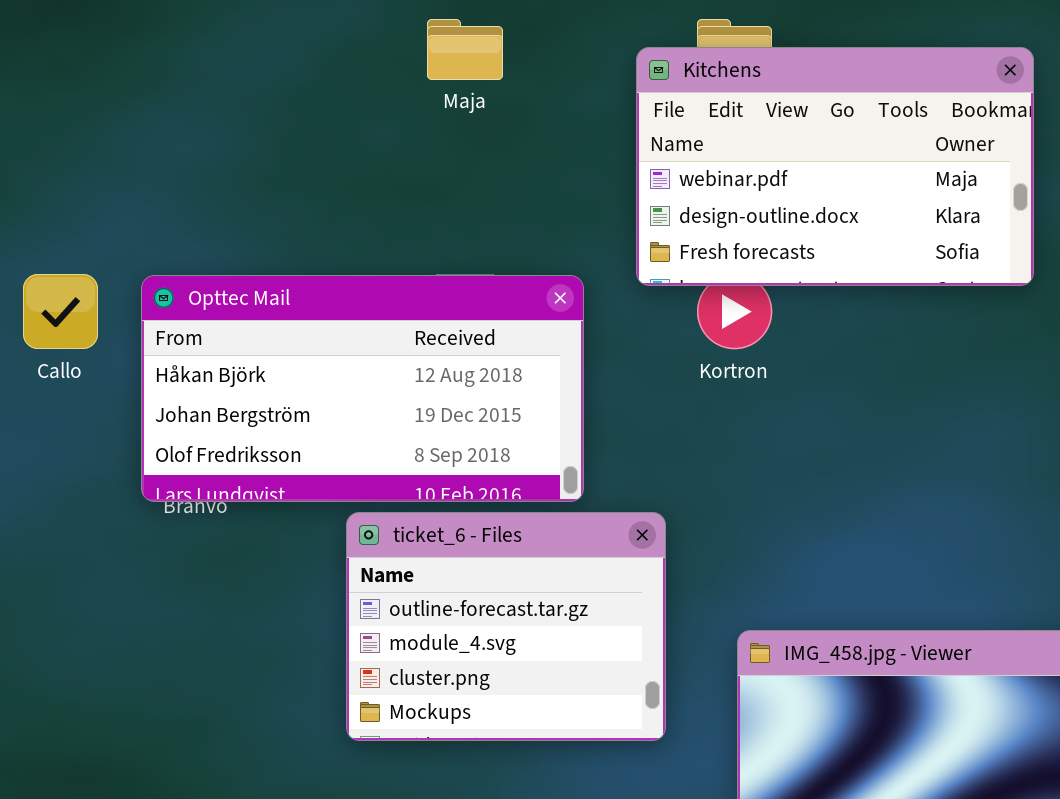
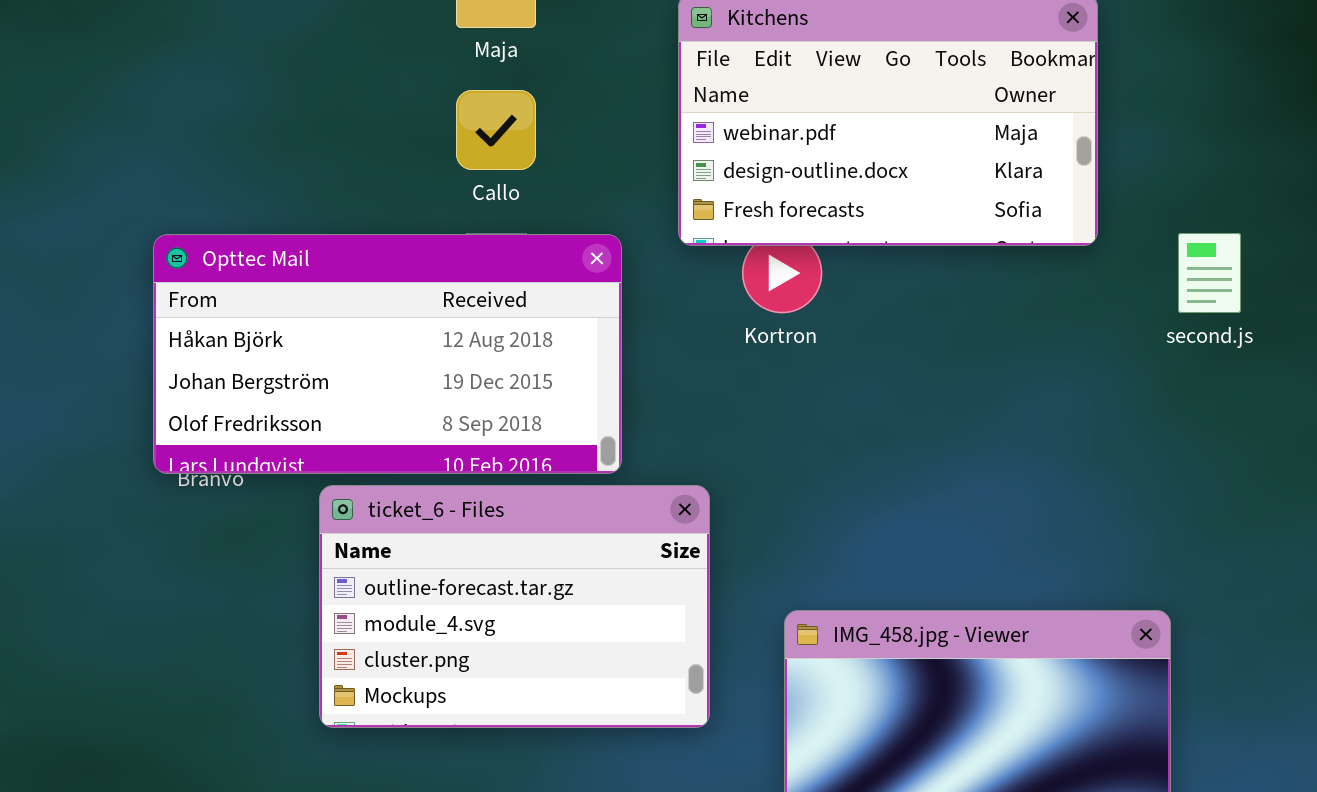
Callo: [23,274,98,349] -> [456,90,536,170], moved
ticket_6 - Files: [346,512,666,741] -> [319,485,710,728], resized

